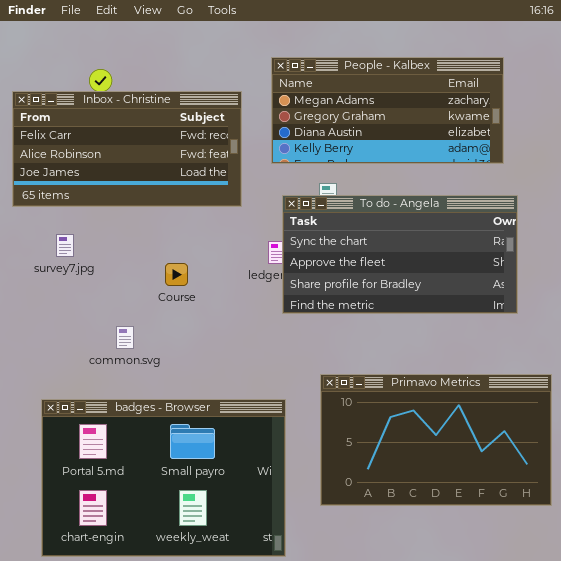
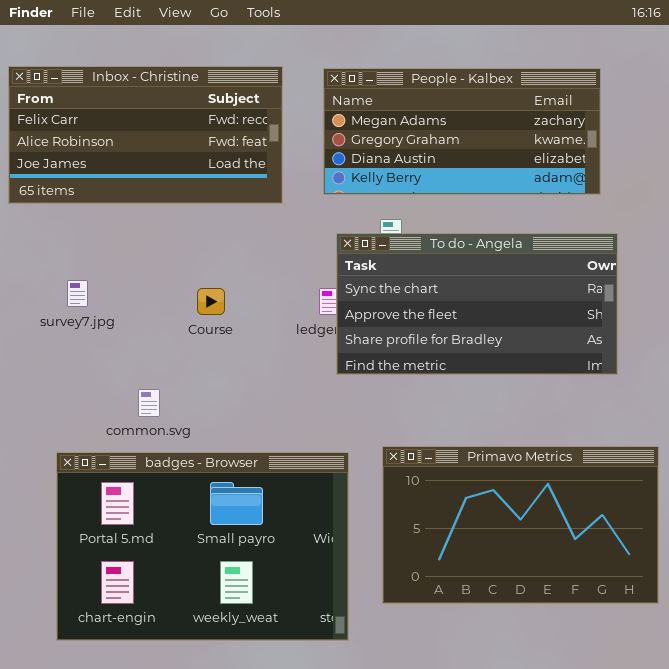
Inbox - Christine: [12,91,242,207] -> [8,66,283,204], moved
Course: [165,263,188,286] -> [197,288,225,315], moved
badges - Browser: [41,399,286,557] -> [56,452,349,641], moved

